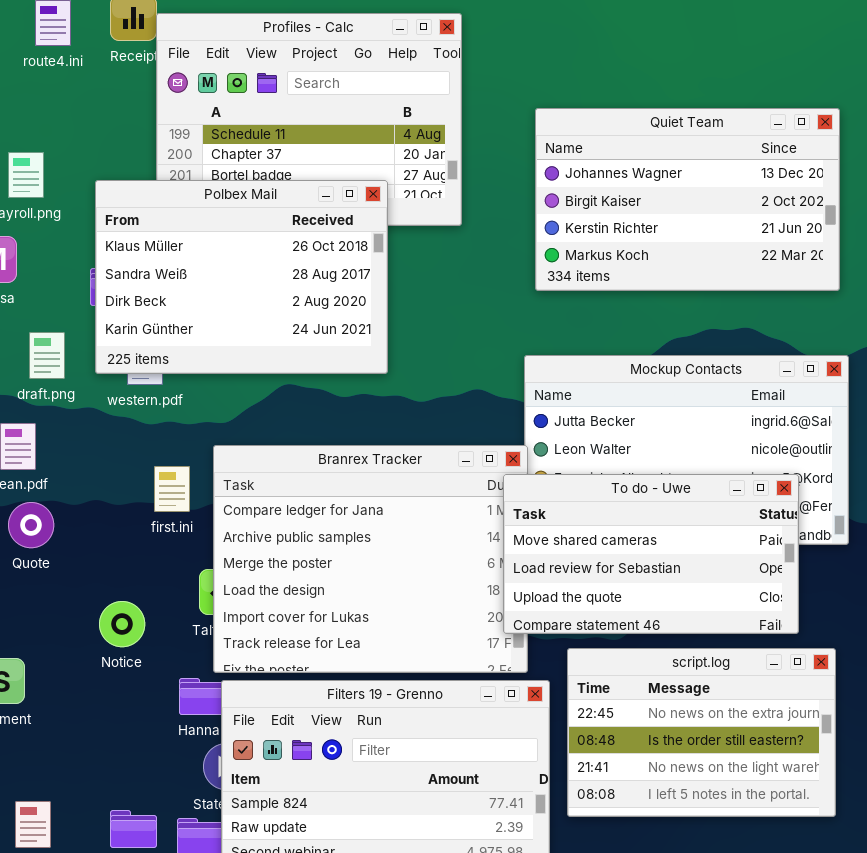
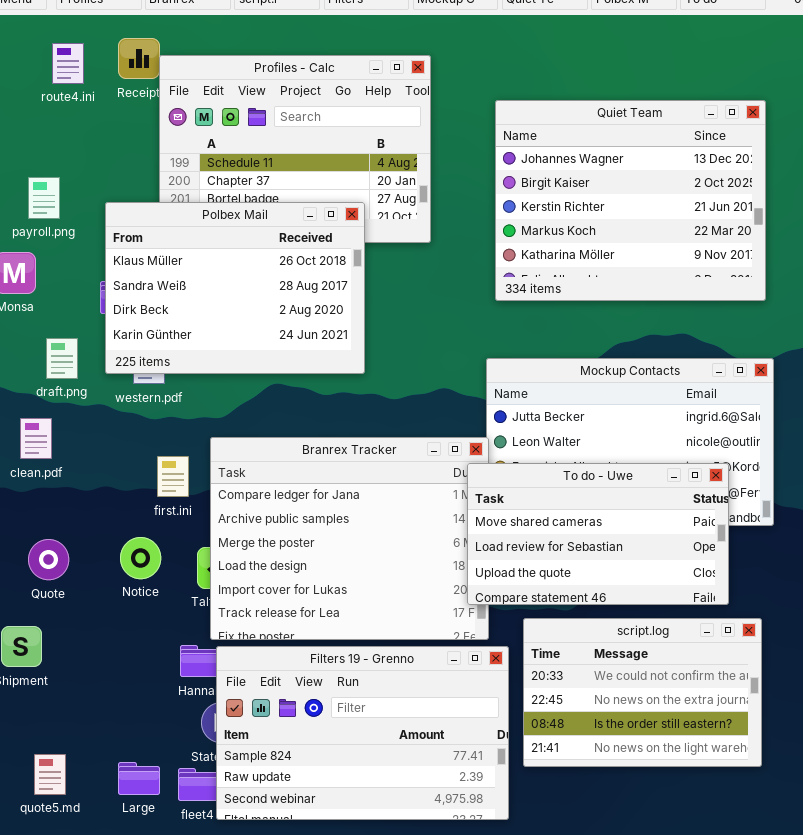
Quiet Team: [535,108,840,291] -> [495,100,766,301], resized
Quote: [8,502,54,548] -> [28,539,69,580], moved
Notice: [99,601,145,647] -> [120,537,161,579], moved
script.log: [567,648,836,817] -> [523,618,762,767], scrolled up 1 row

